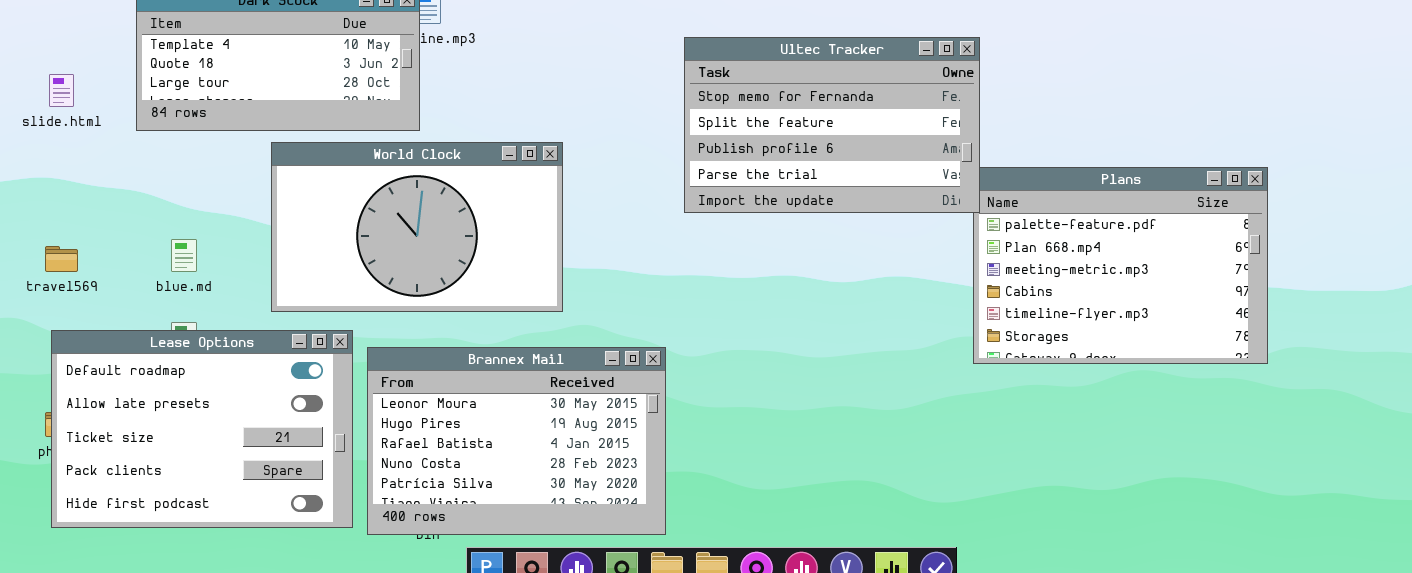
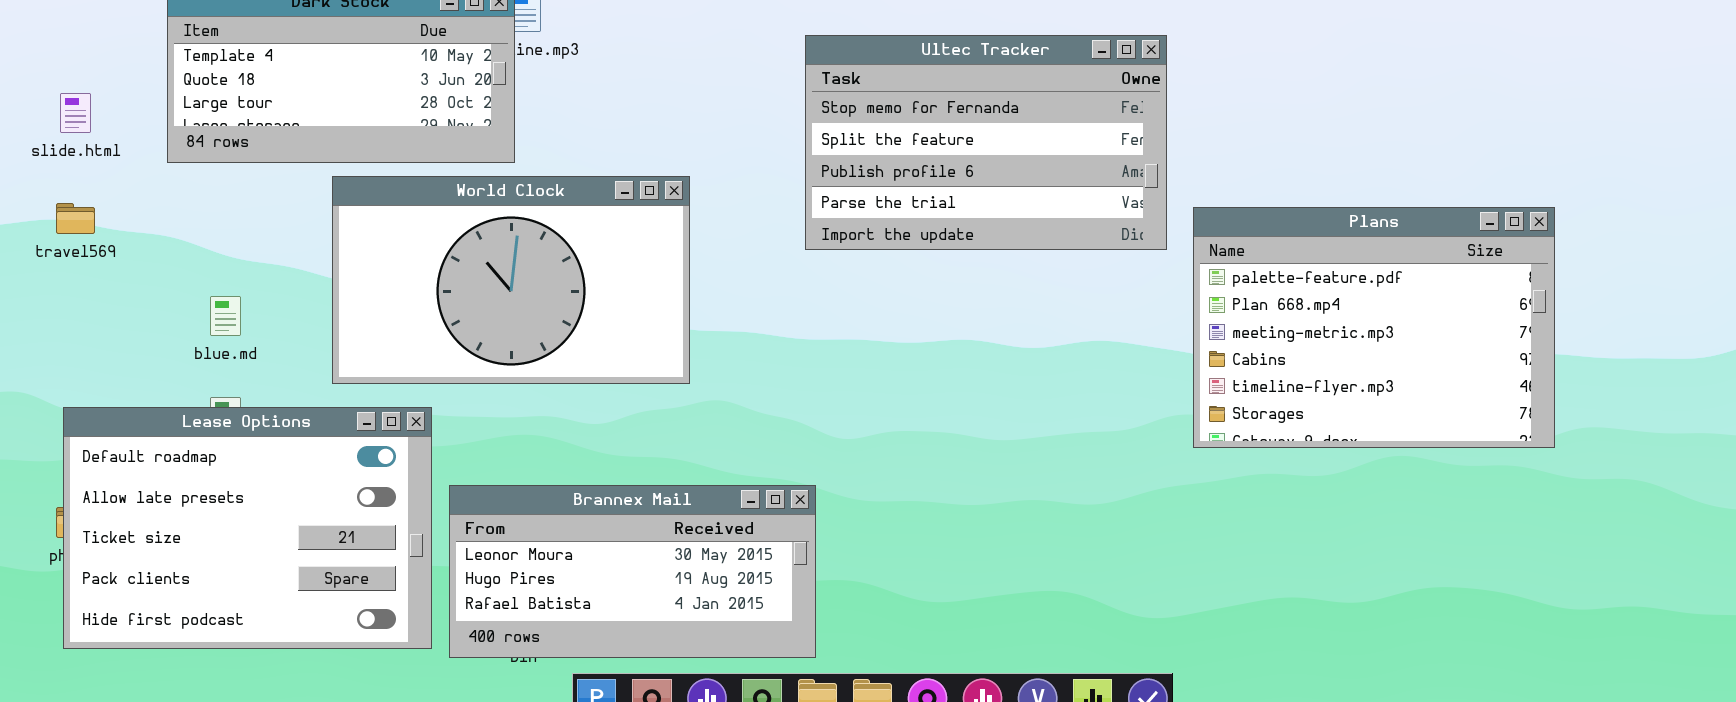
Ultec Tracker: [684,37,980,213] -> [805,35,1167,250], moved
travel569: [45,246,78,272] -> [56,203,95,234], moved
Brannex Mail: [367,347,666,535] -> [449,485,816,658], resized

